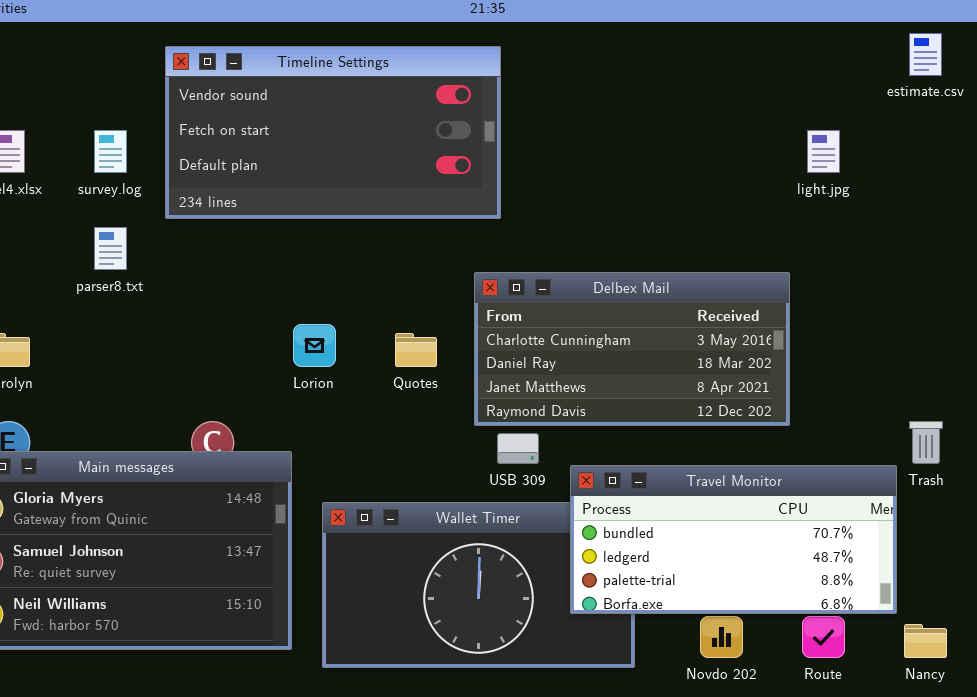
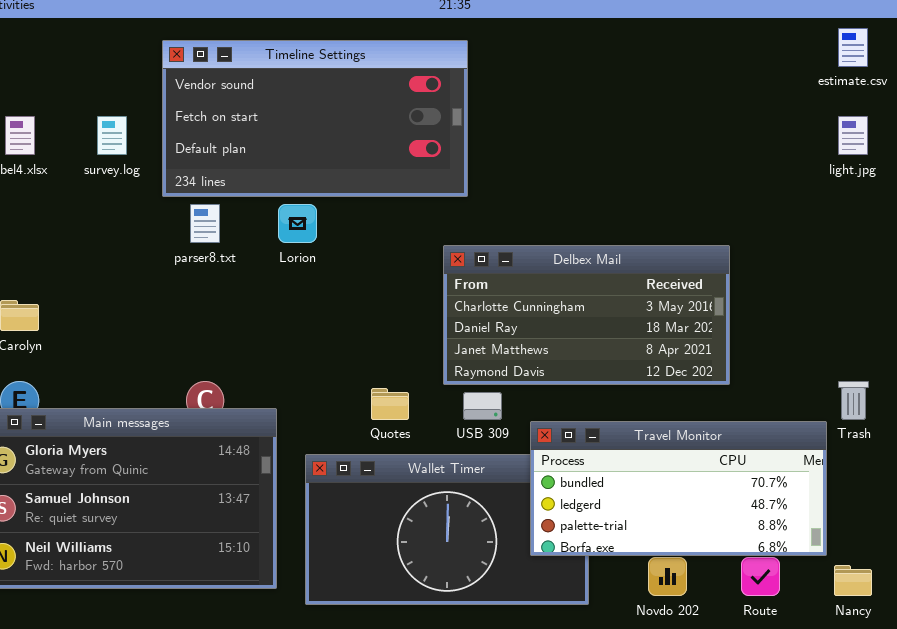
light.jpg: [807,130,840,173] -> [838,116,868,155], moved
parser8.txt: [94,227,127,270] -> [190,204,220,243], moved
Lorion: [293,324,336,367] -> [278,204,317,243], moved
Quotes: [395,333,437,367] -> [371,388,409,420], moved

